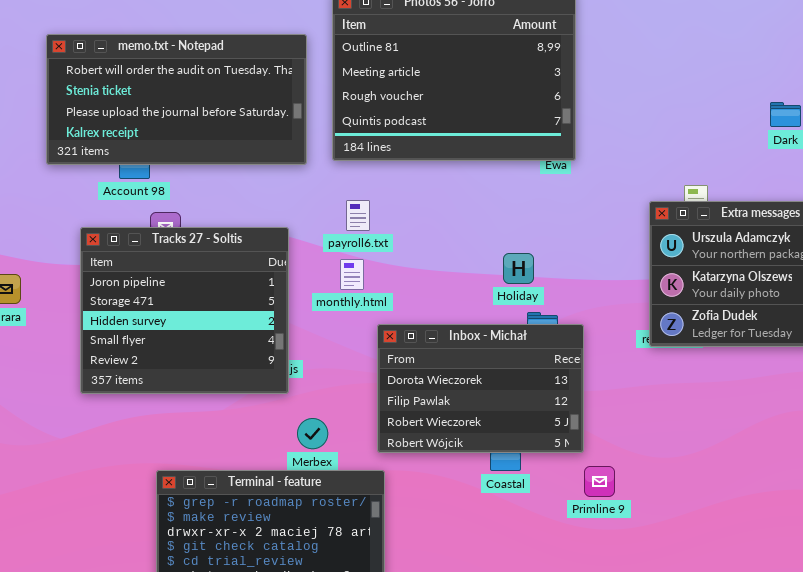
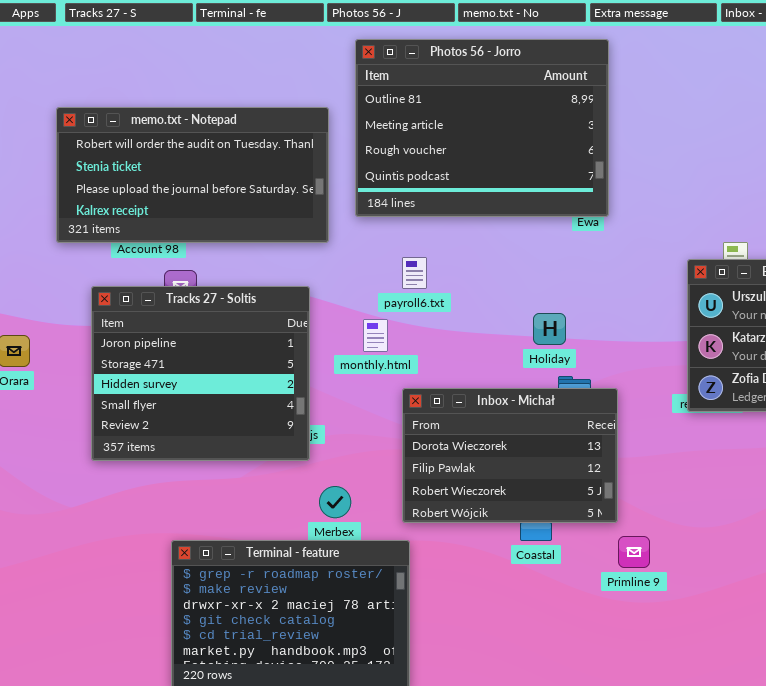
memo.txt - Notepad: [46,34,307,165] -> [56,107,329,243], moved
payroll6.txt: [346,200,370,231] -> [402,257,427,289], moved

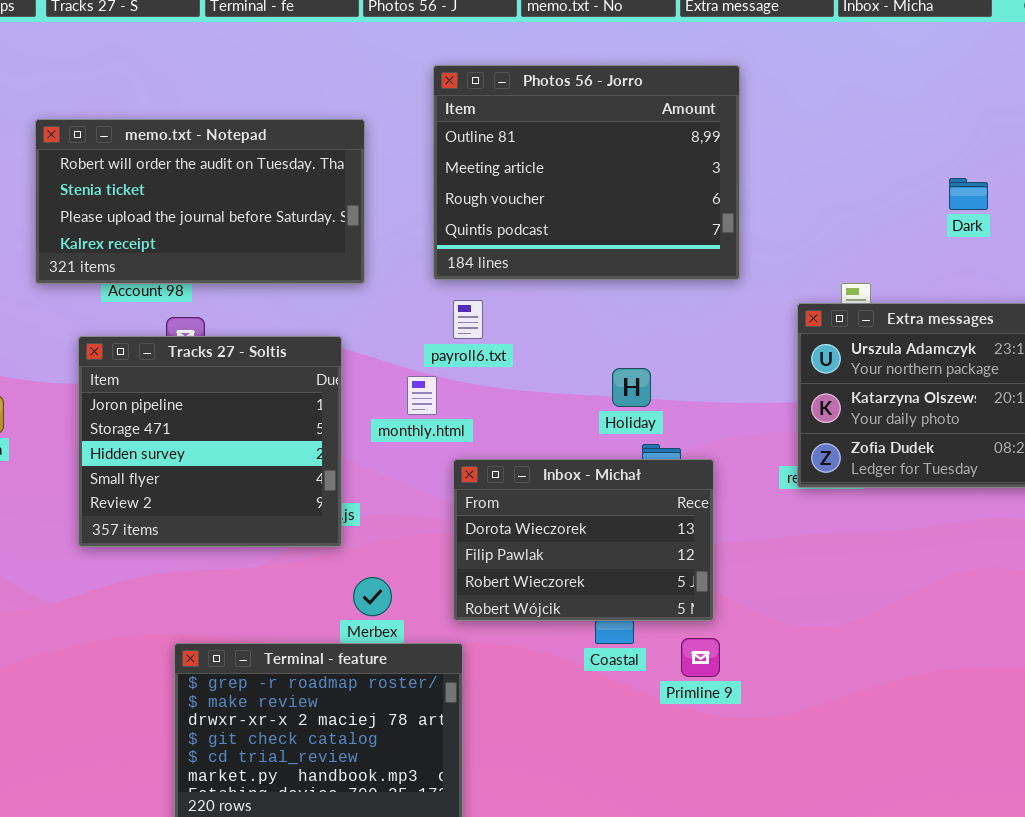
Photos 56 - Jorro: [355,39,609,217] -> [433,65,740,280], moved
Primline 9: [618,536,650,568] -> [681,638,720,677], moved

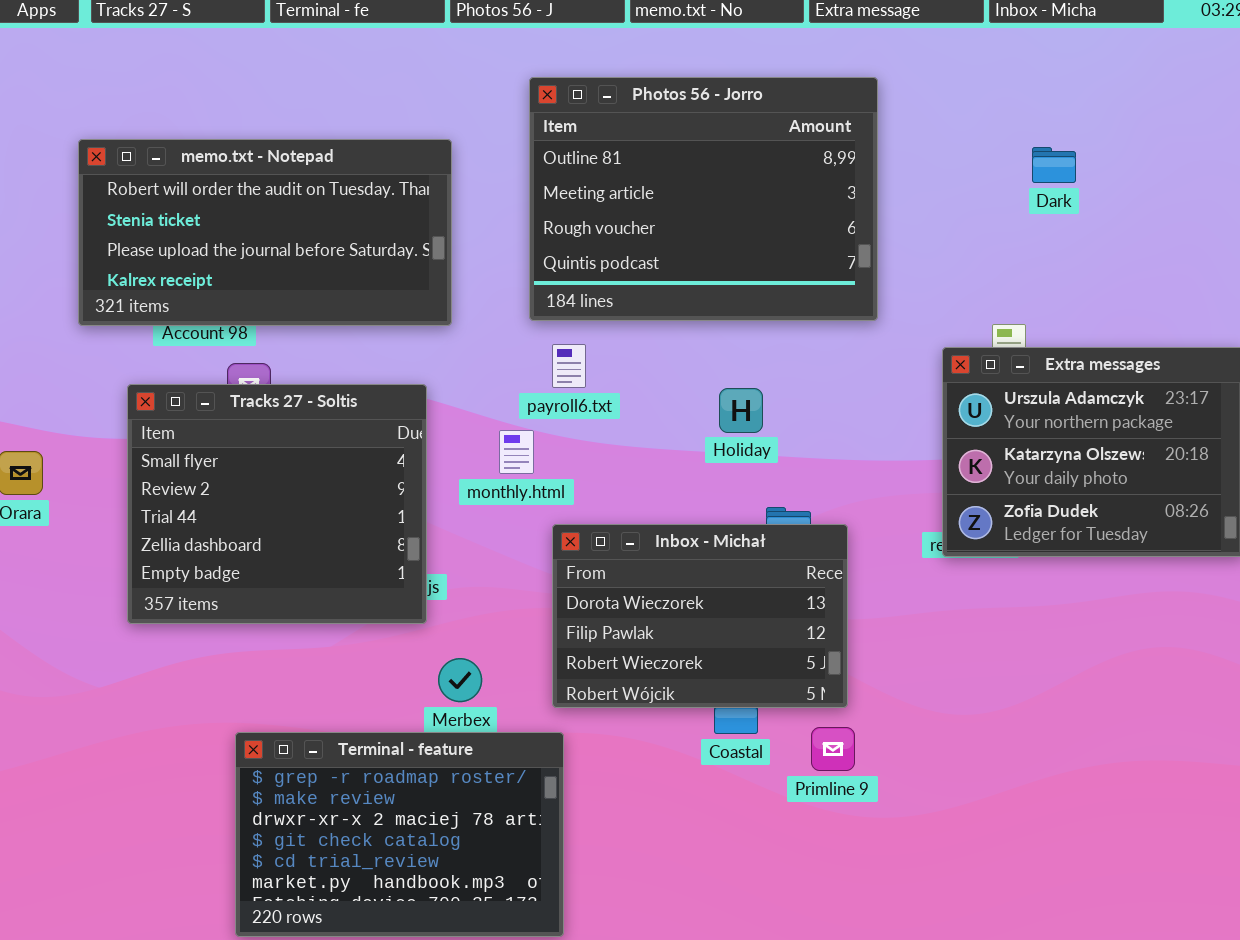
Dark: [949,178,988,210] -> [1032,147,1076,183], moved
Tracks 27 - Soltis: [78,336,342,547] -> [127,384,427,624], scrolled down 3 rows
Holiday: [612,368,651,407] -> [719,388,763,433], moved

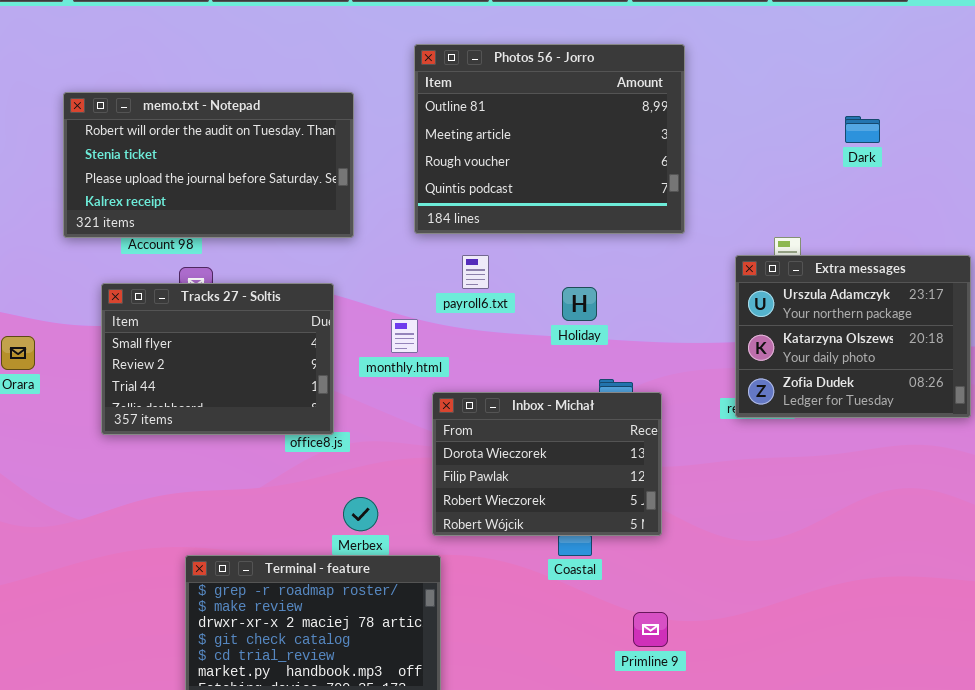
Dark: [1032,147,1076,183] -> [845,116,880,143], moved
payroll6.txt: [552,344,586,388] -> [462,255,489,289], moved
Tracks 27 - Soltis: [127,384,427,624] -> [101,283,334,435], resized
Primline 9: [811,727,855,771] -> [633,612,668,647], moved

